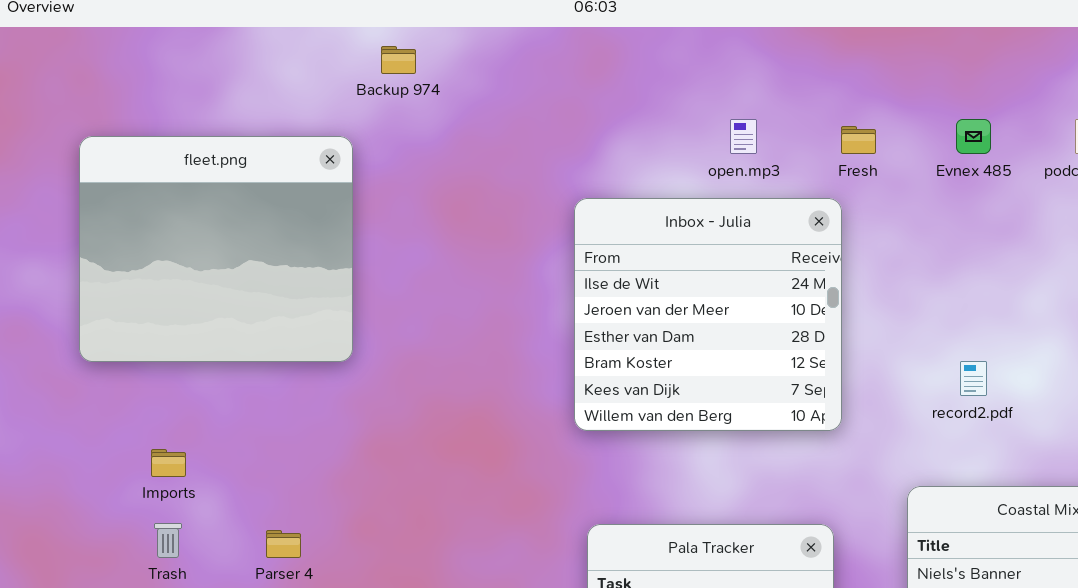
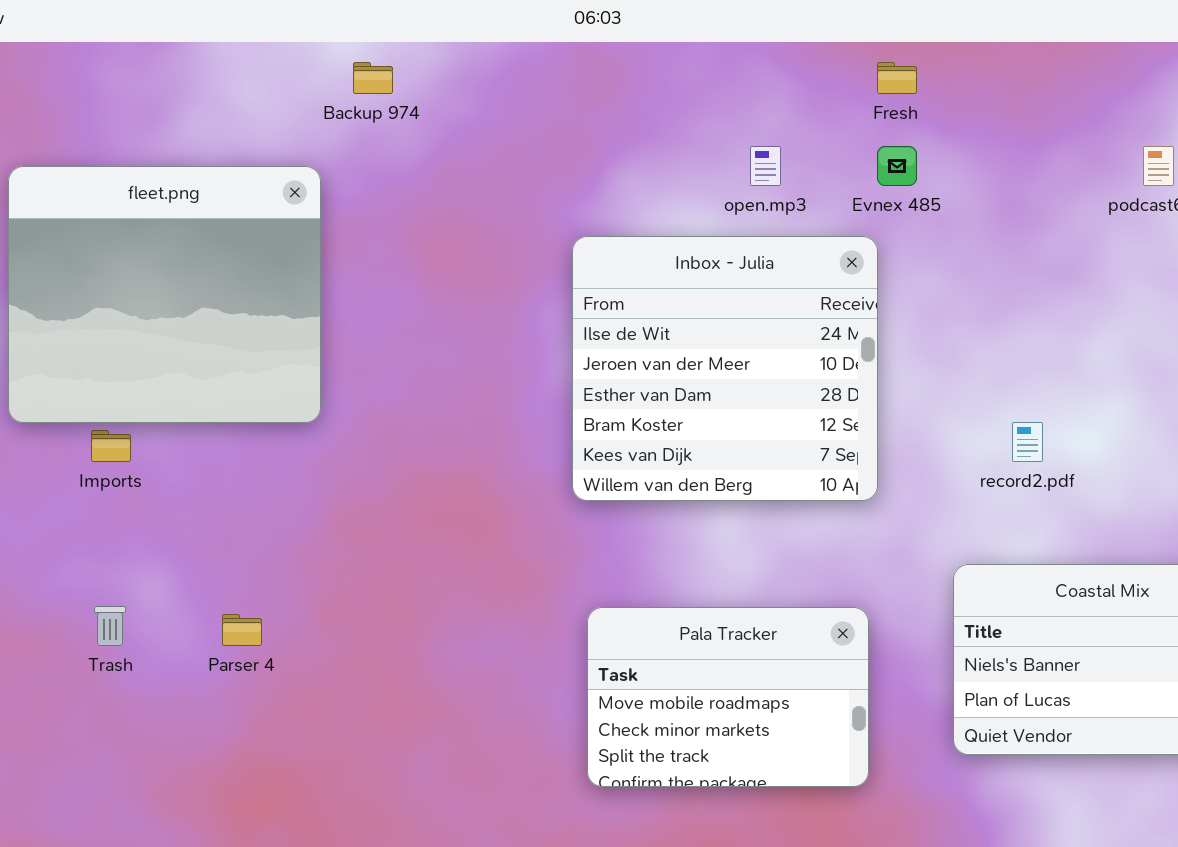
Evnex 485: [956,119,991,154] -> [877,146,917,186], moved
Fresh: [841,126,876,154] -> [877,62,917,94], moved
Imports: [151,449,186,477] -> [91,430,131,462], moved

